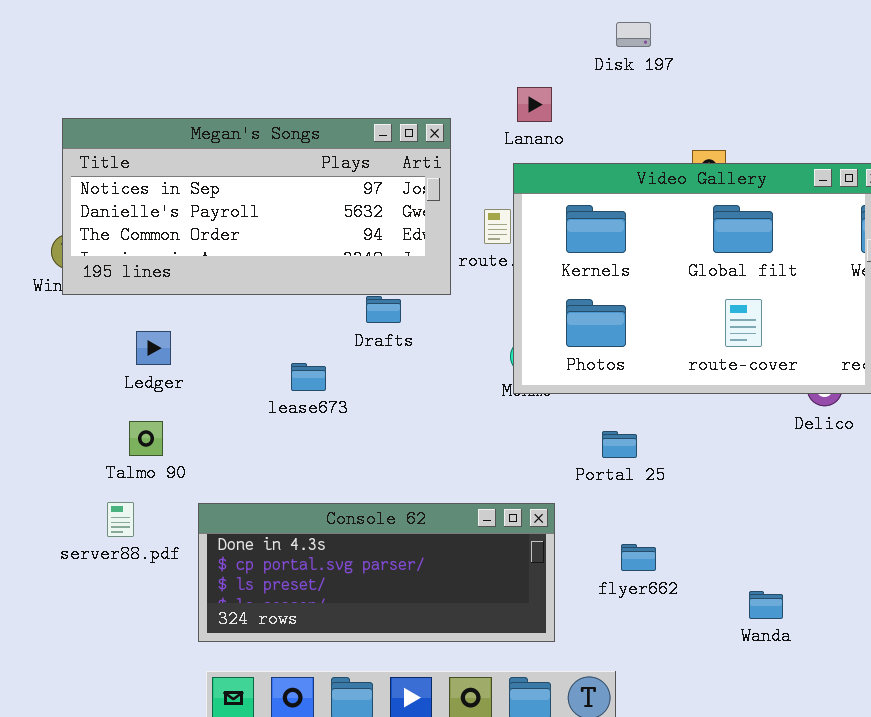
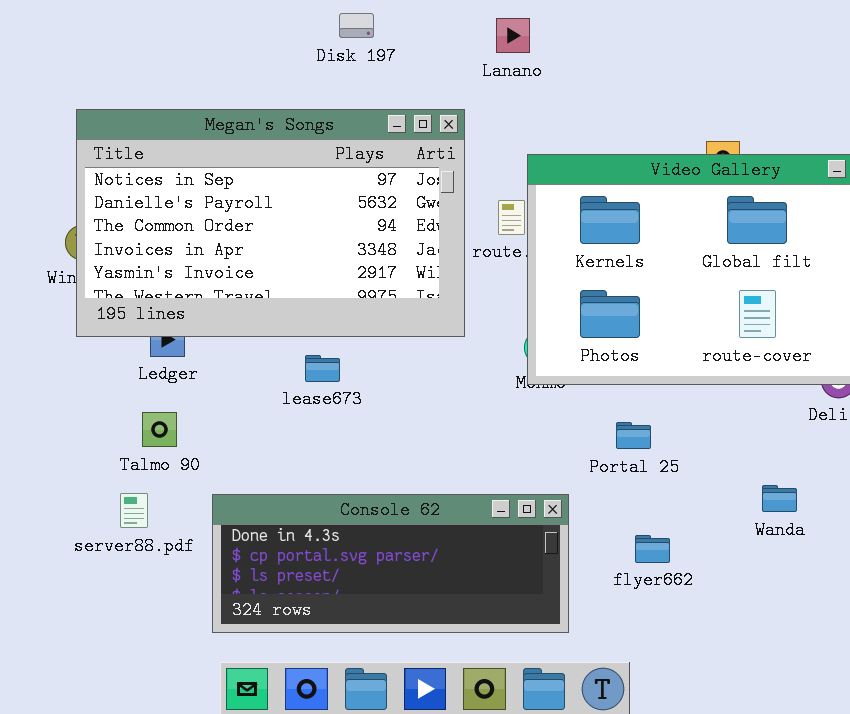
Disk 197: [616,22,651,47] -> [339,13,374,38], moved
Lanano: [517,87,552,122] -> [496,18,530,53], moved
Megan's Songs: [62,118,451,295] -> [76,109,465,337], resized
Wanda: [749,591,783,619] -> [762,485,797,512], moved

